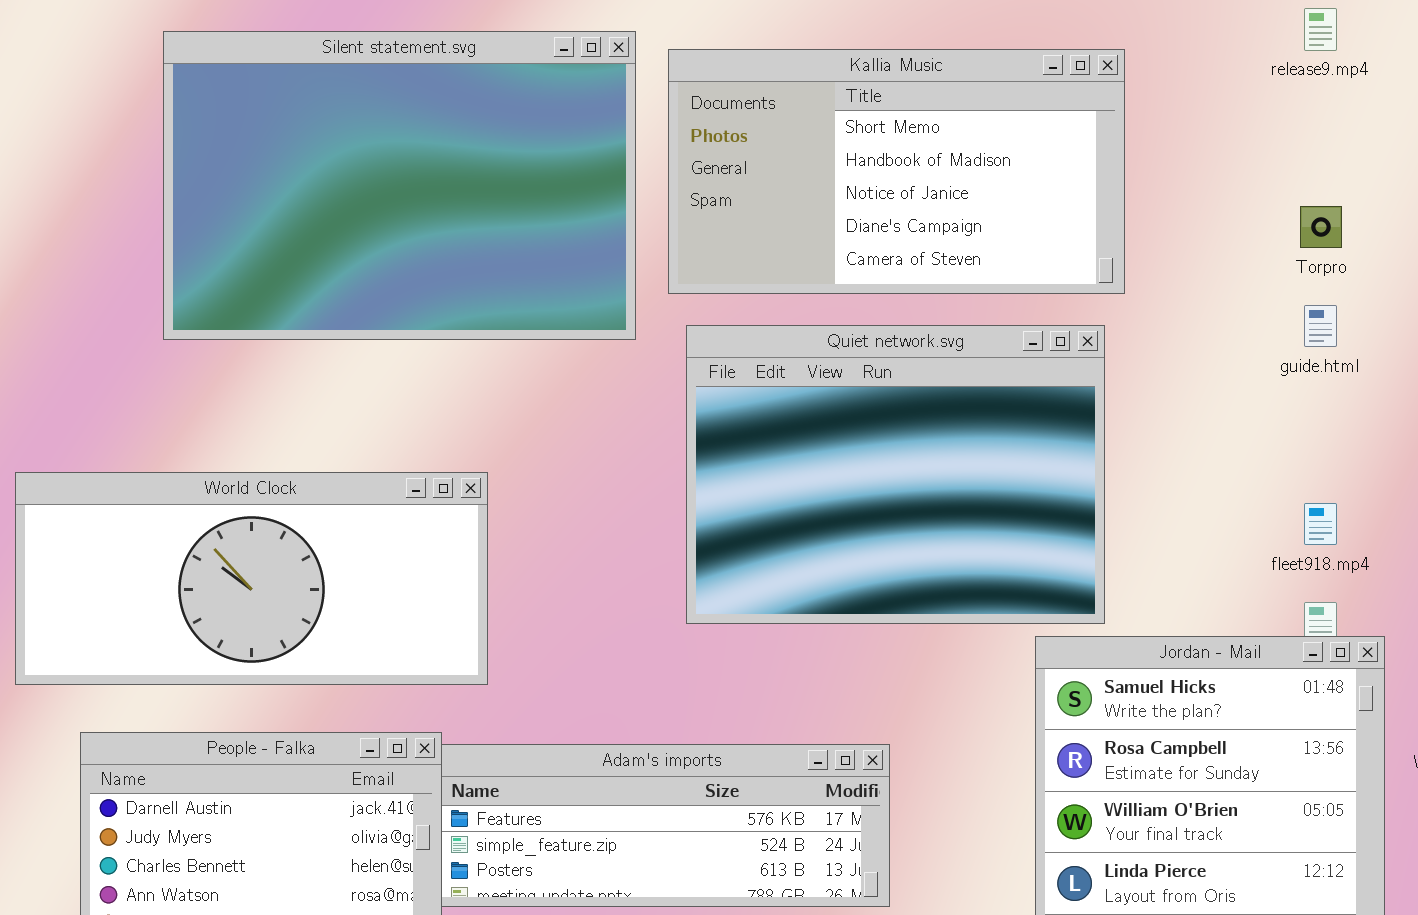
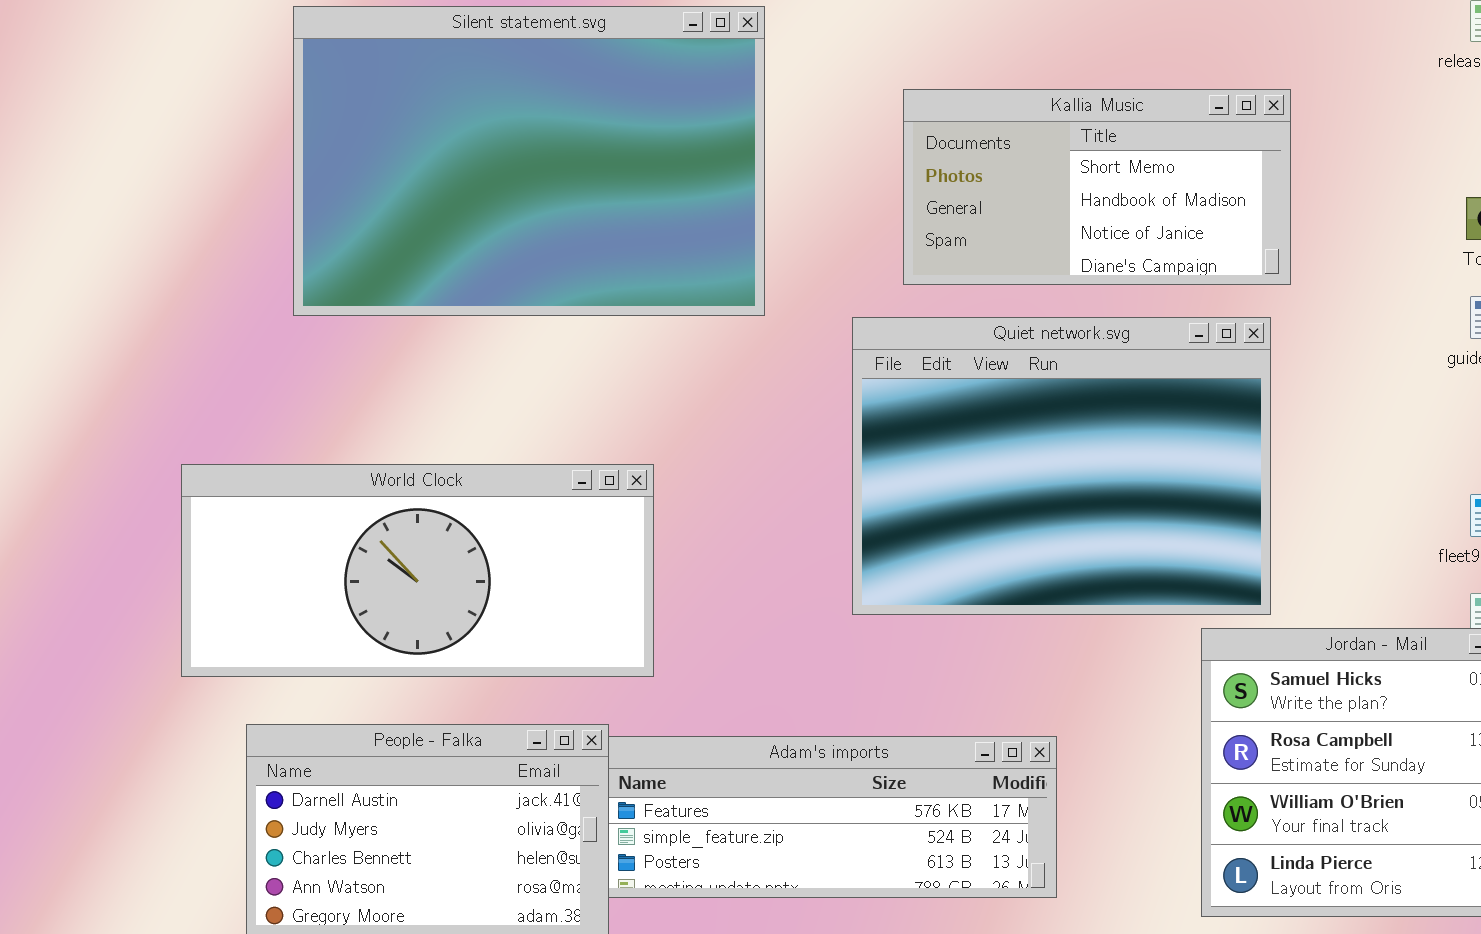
Silent statement.svg: [163,31,636,340] -> [293,6,765,316], moved
Kallia Music: [668,49,1125,294] -> [903,89,1291,285], resized

